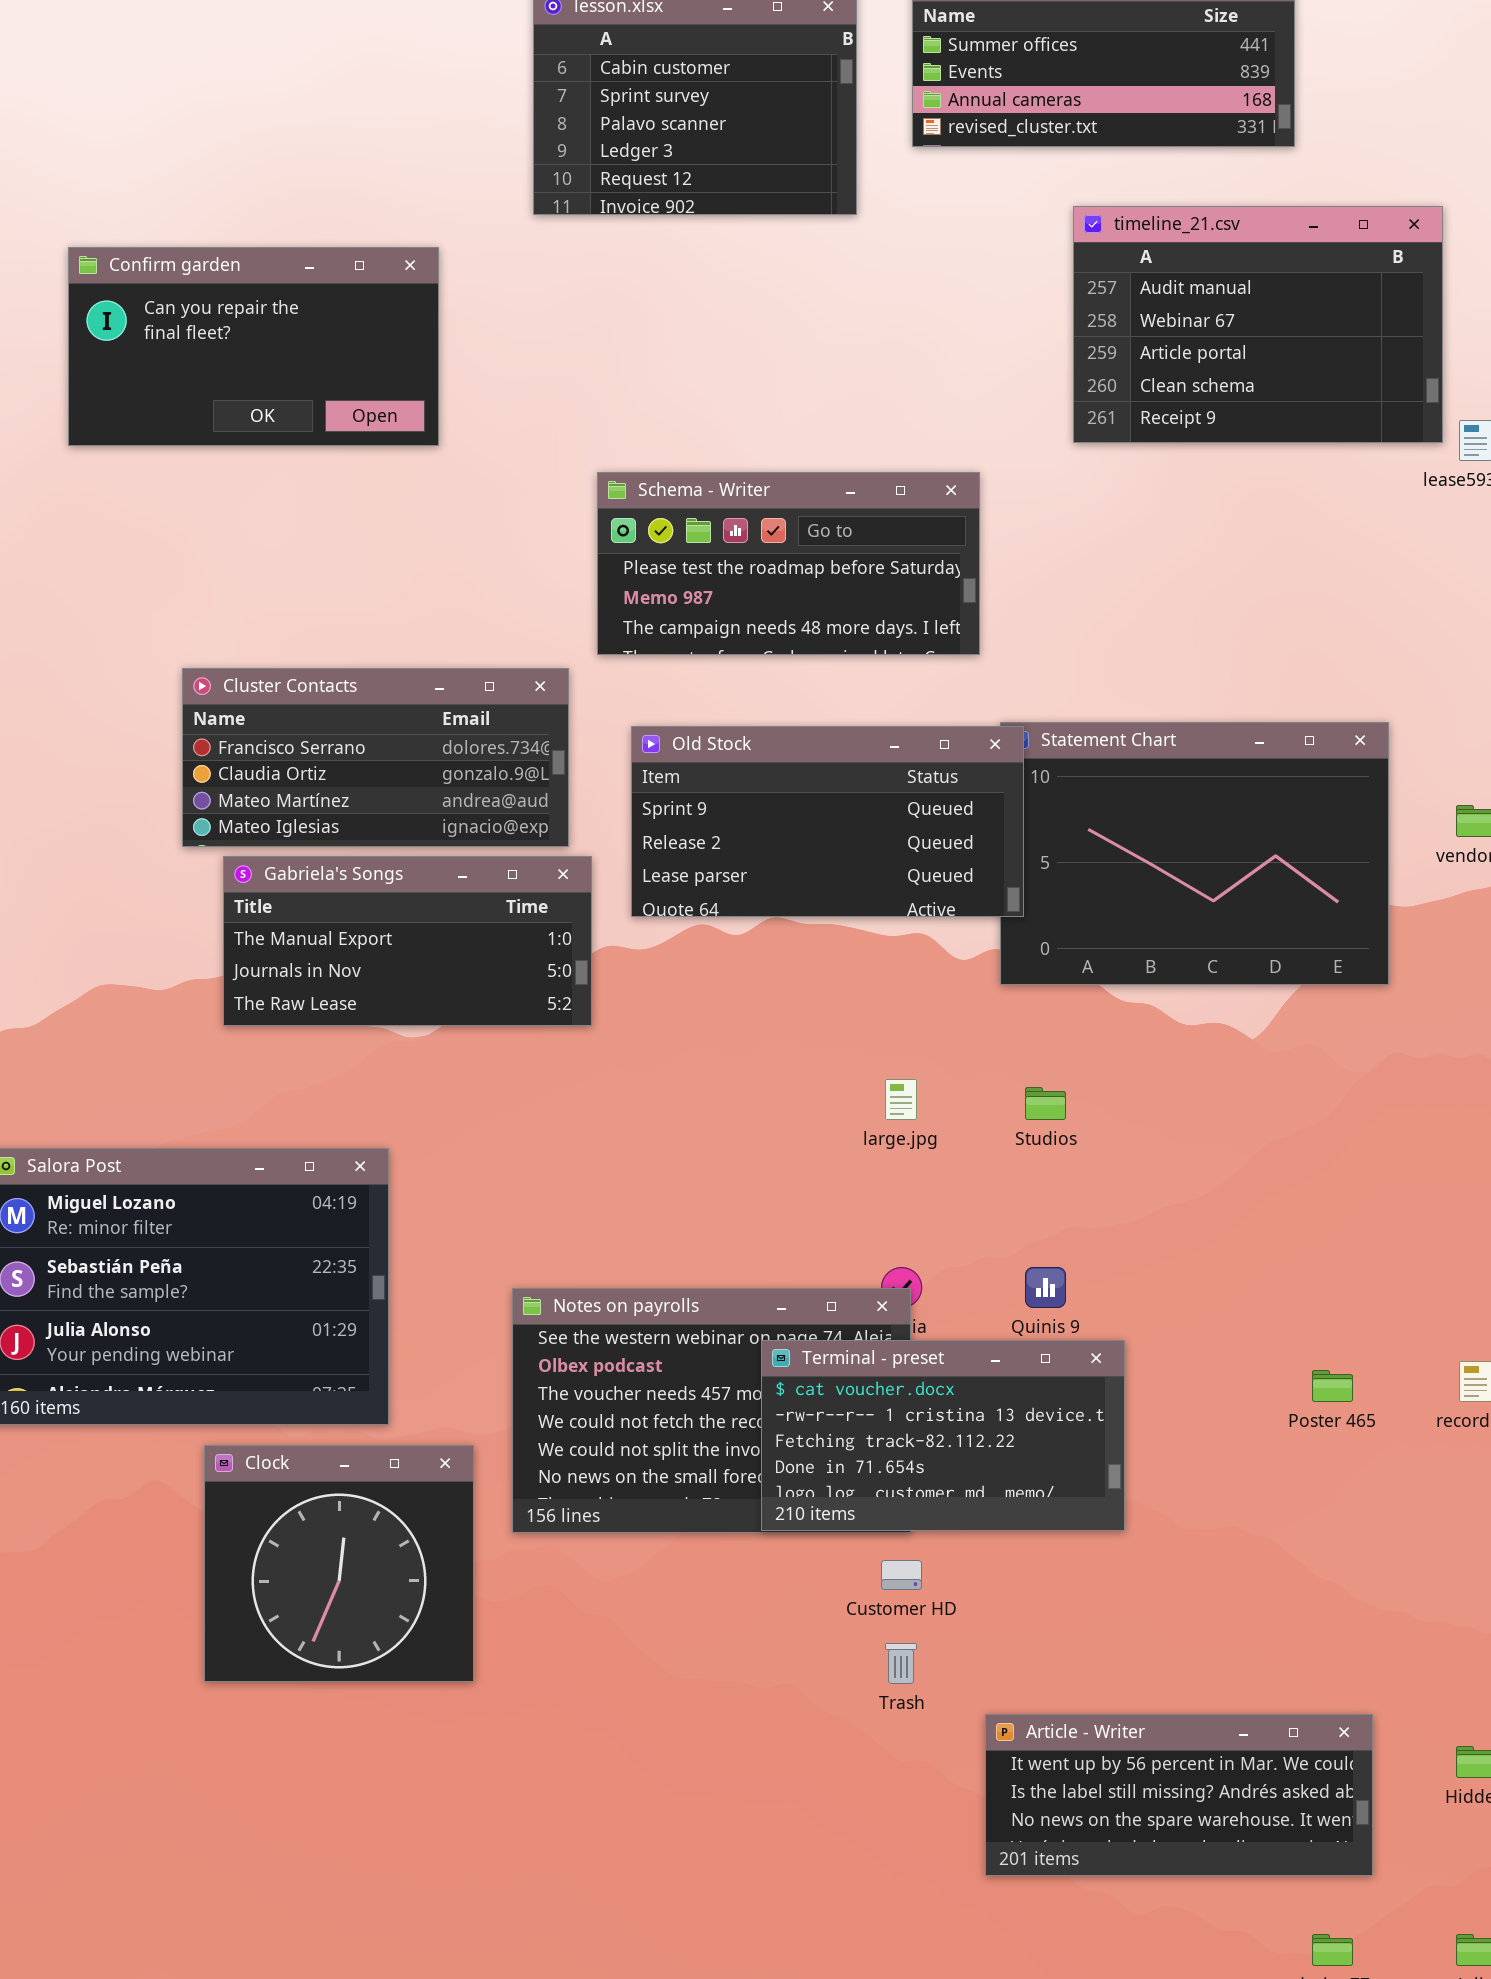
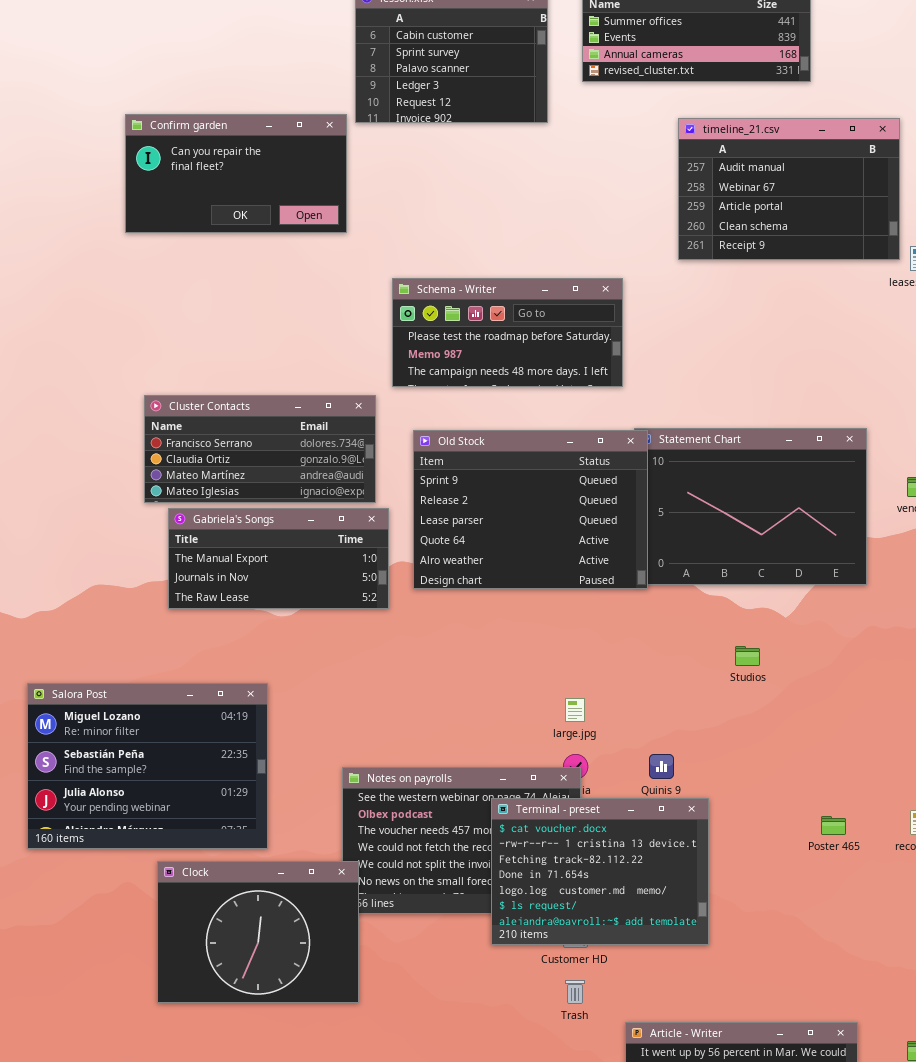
Confirm garden: [68,247,439,446] -> [125,114,347,233], moved
Old Stock: [631,726,1024,917] -> [413,430,648,589], resized
large.jpg: [885,1079,917,1120] -> [565,698,585,722], moved
Studios: [1025,1087,1066,1120] -> [735,646,760,666], moved
Terminal - preset: [761,1340,1125,1531] -> [491,798,709,945], resized
Clock: [204,1445,474,1682] -> [157,861,359,1003], resized

